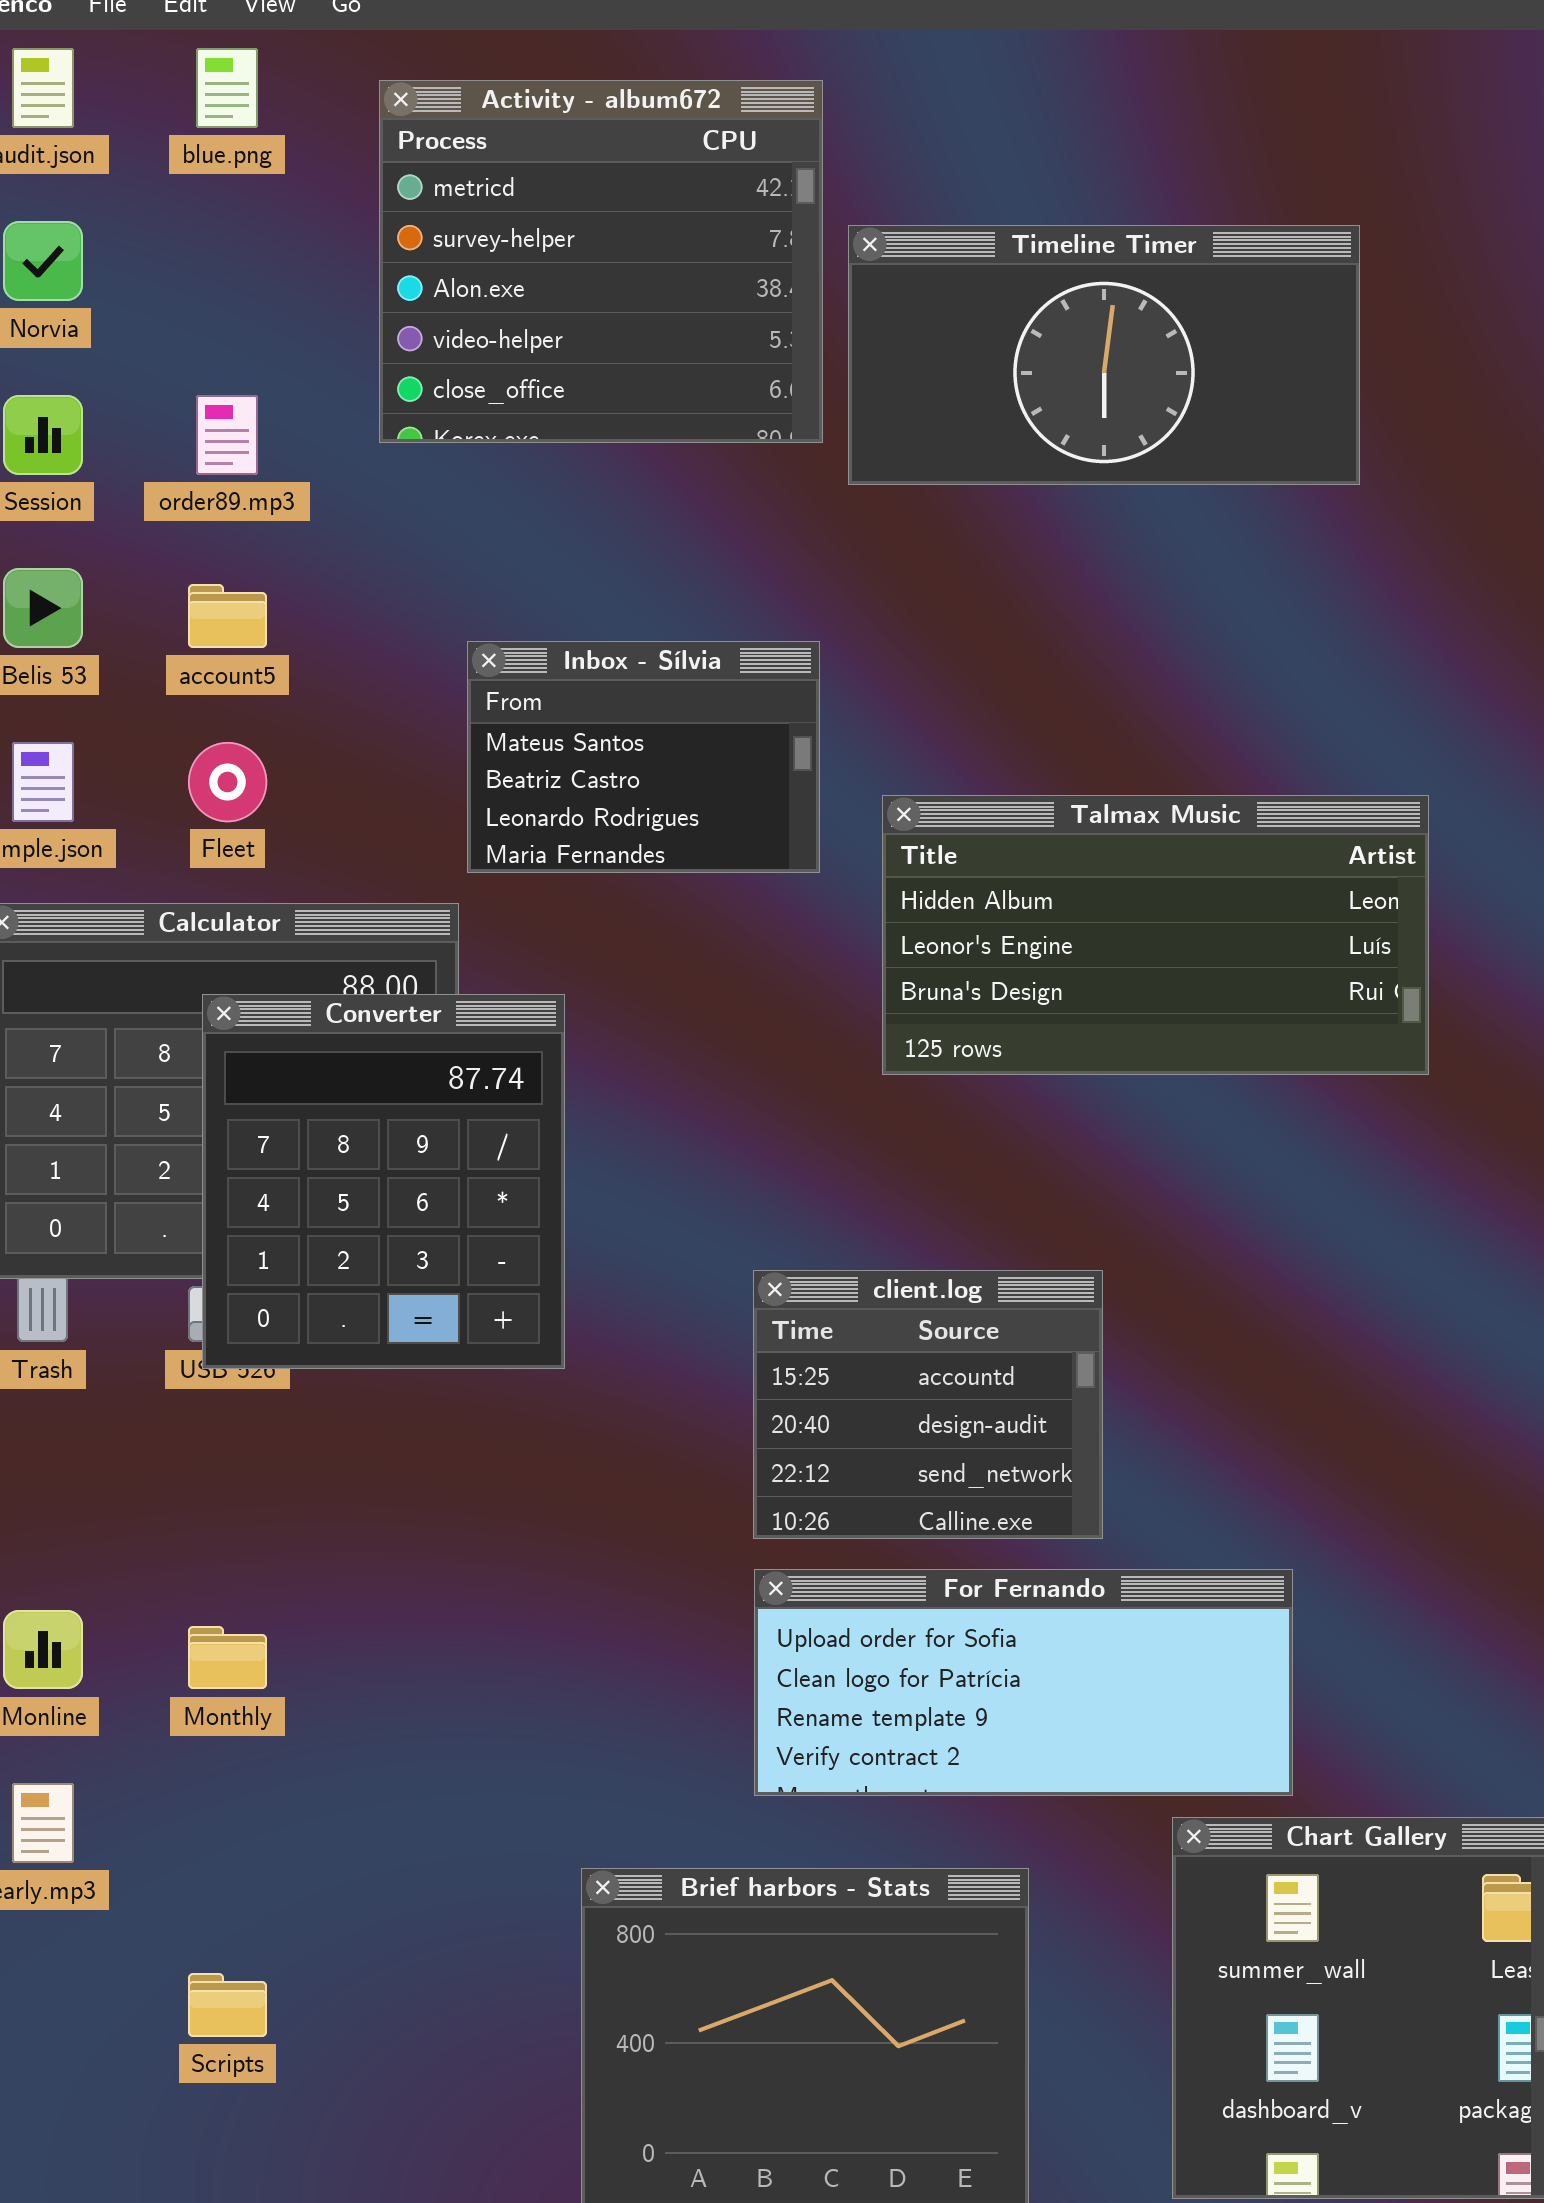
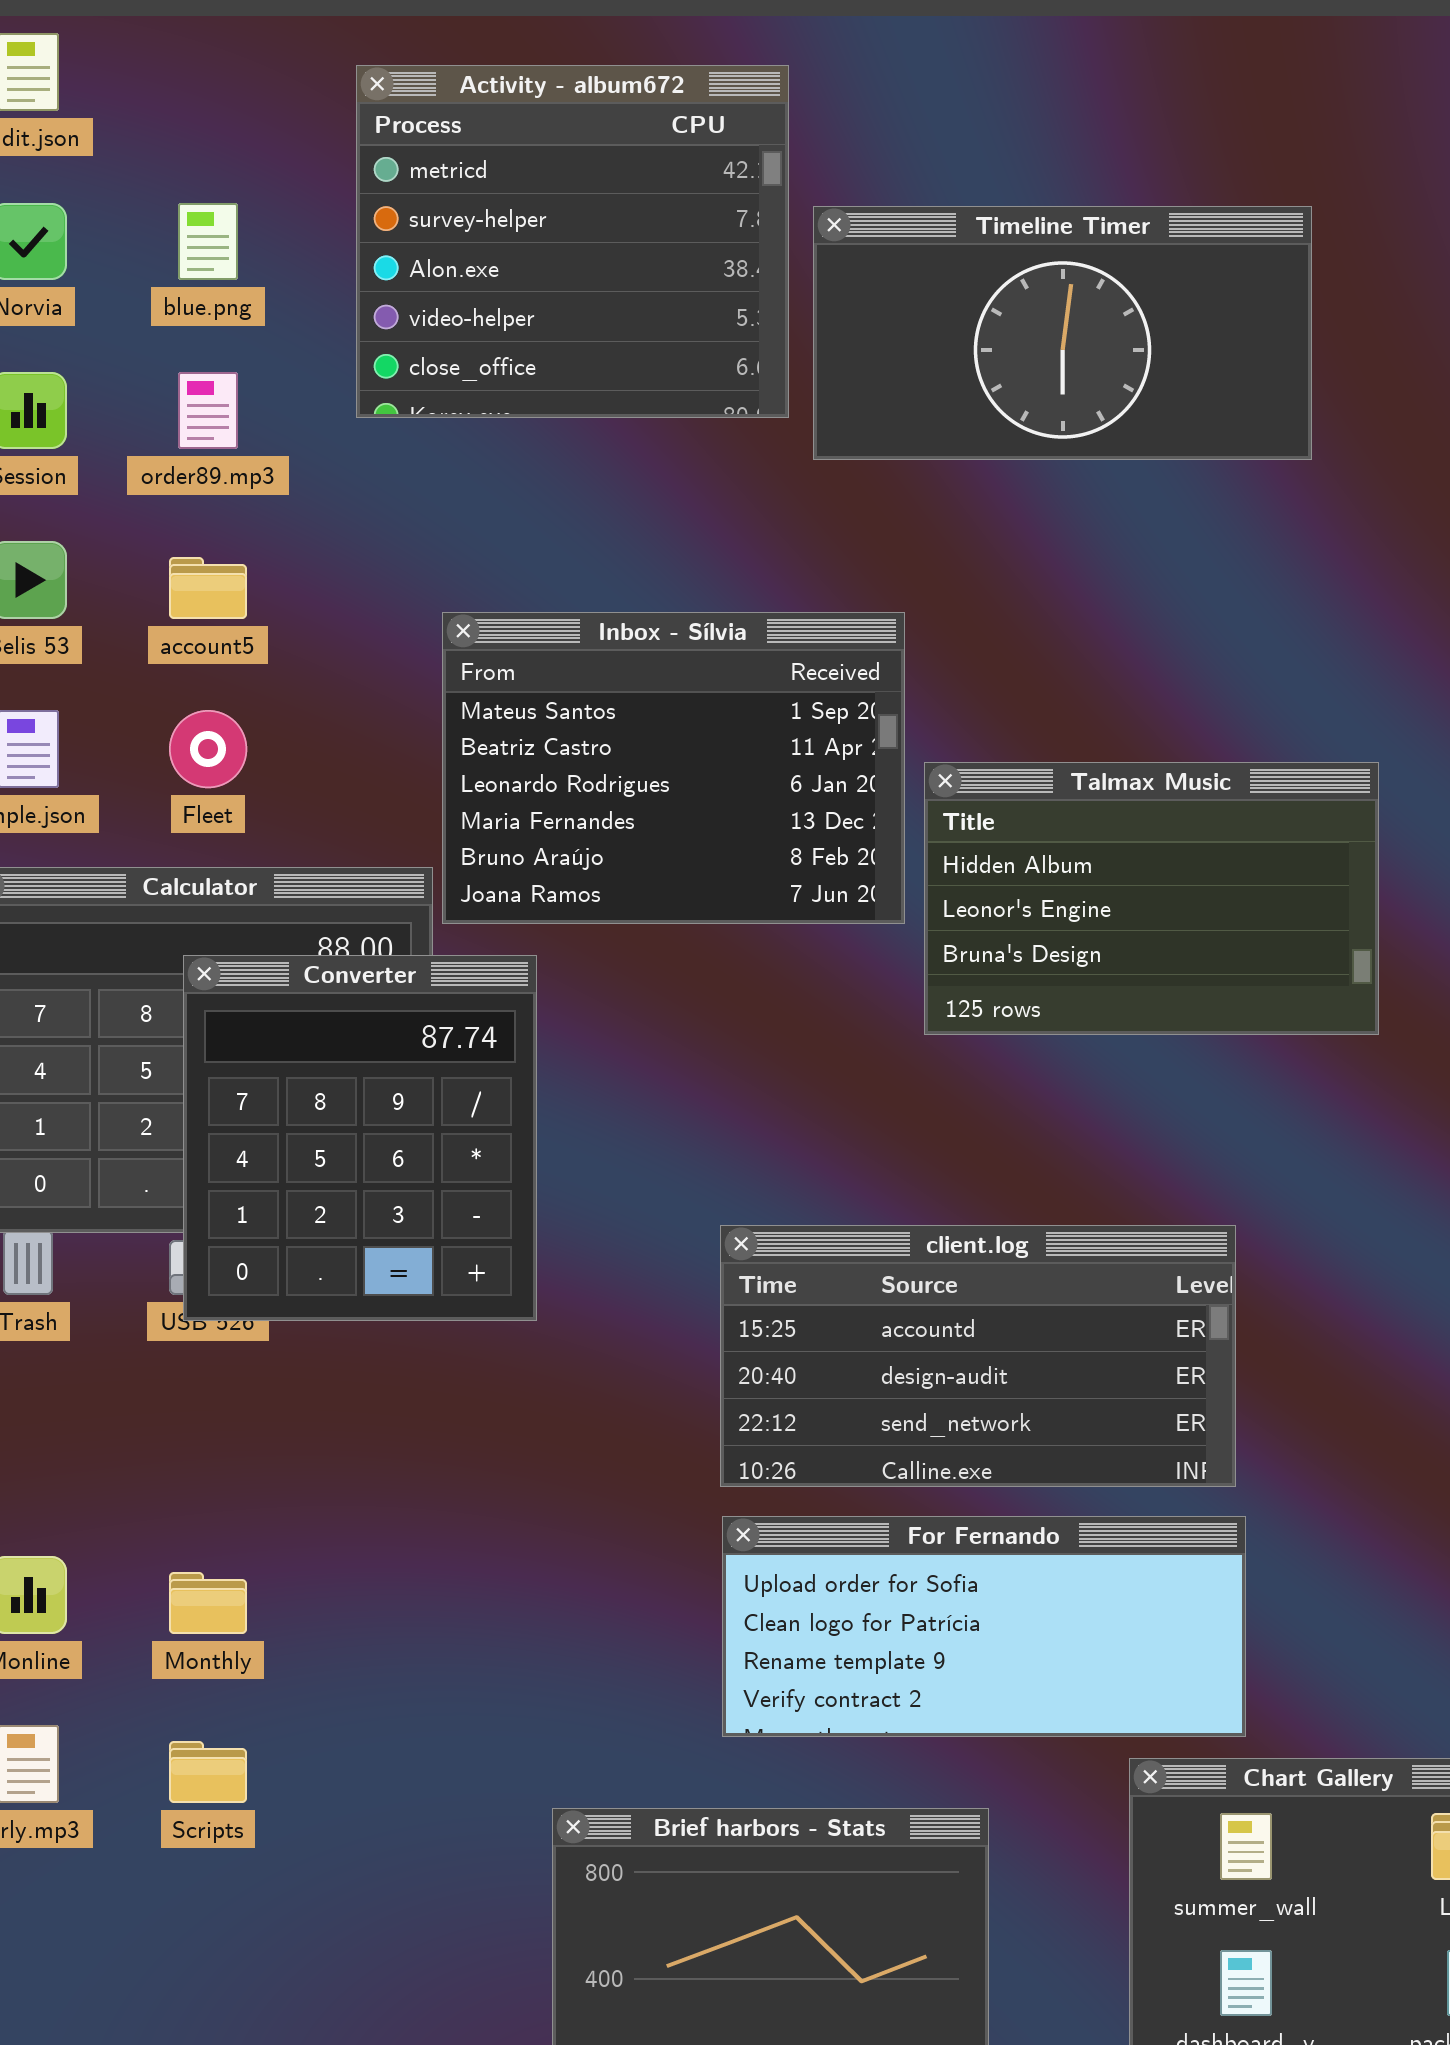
blue.png: [196,48,258,128] -> [178,203,238,280], moved
Inbox - Sílvia: [467,641,820,873] -> [442,612,905,924], resized
Talmax Music: [882,795,1429,1075] -> [924,762,1379,1035], resized
client.log: [753,1270,1103,1539] -> [720,1225,1236,1487], resized
Scripts: [188,1973,267,2037] -> [169,1741,247,1803], moved

